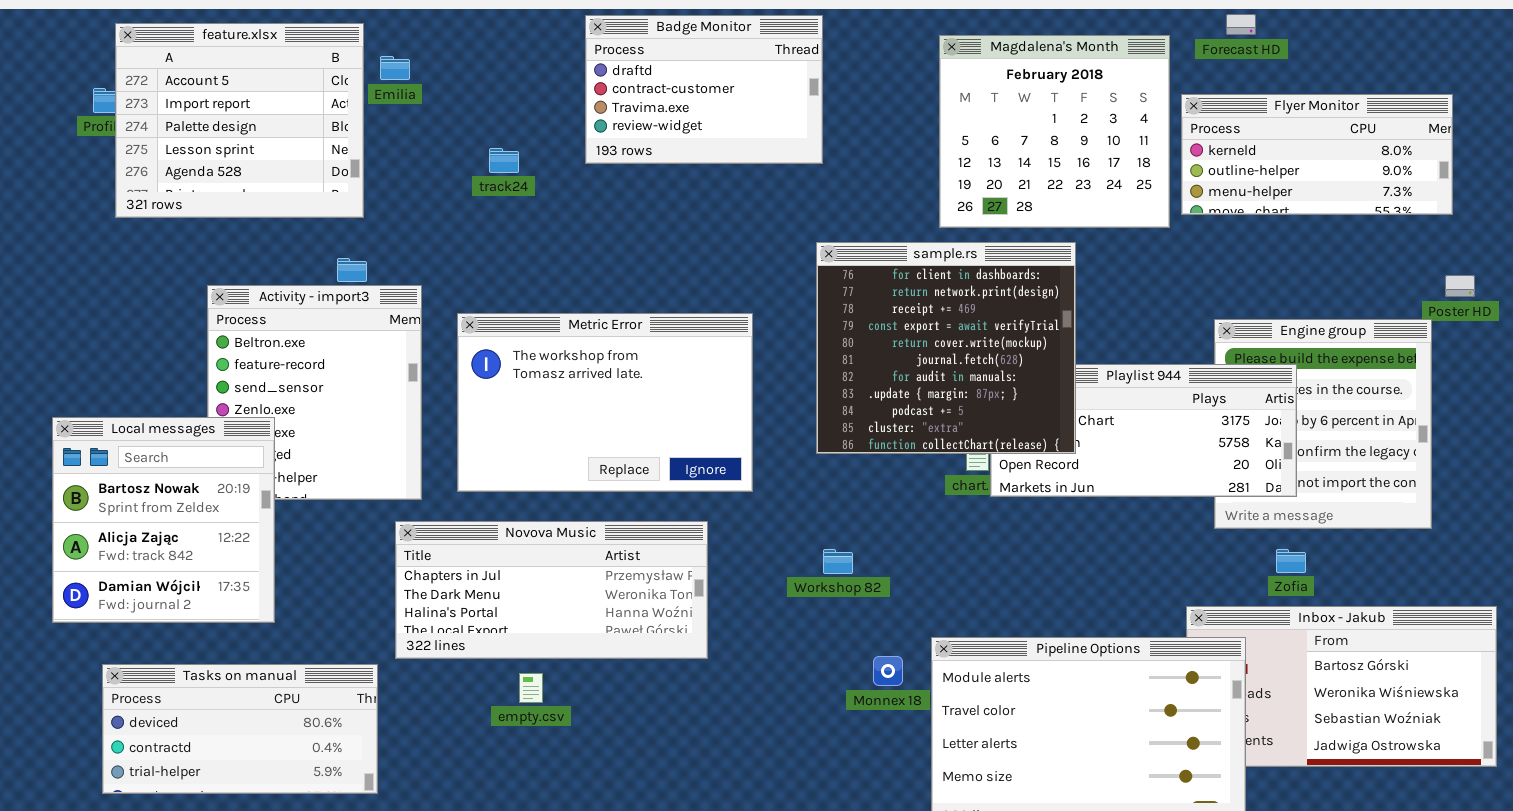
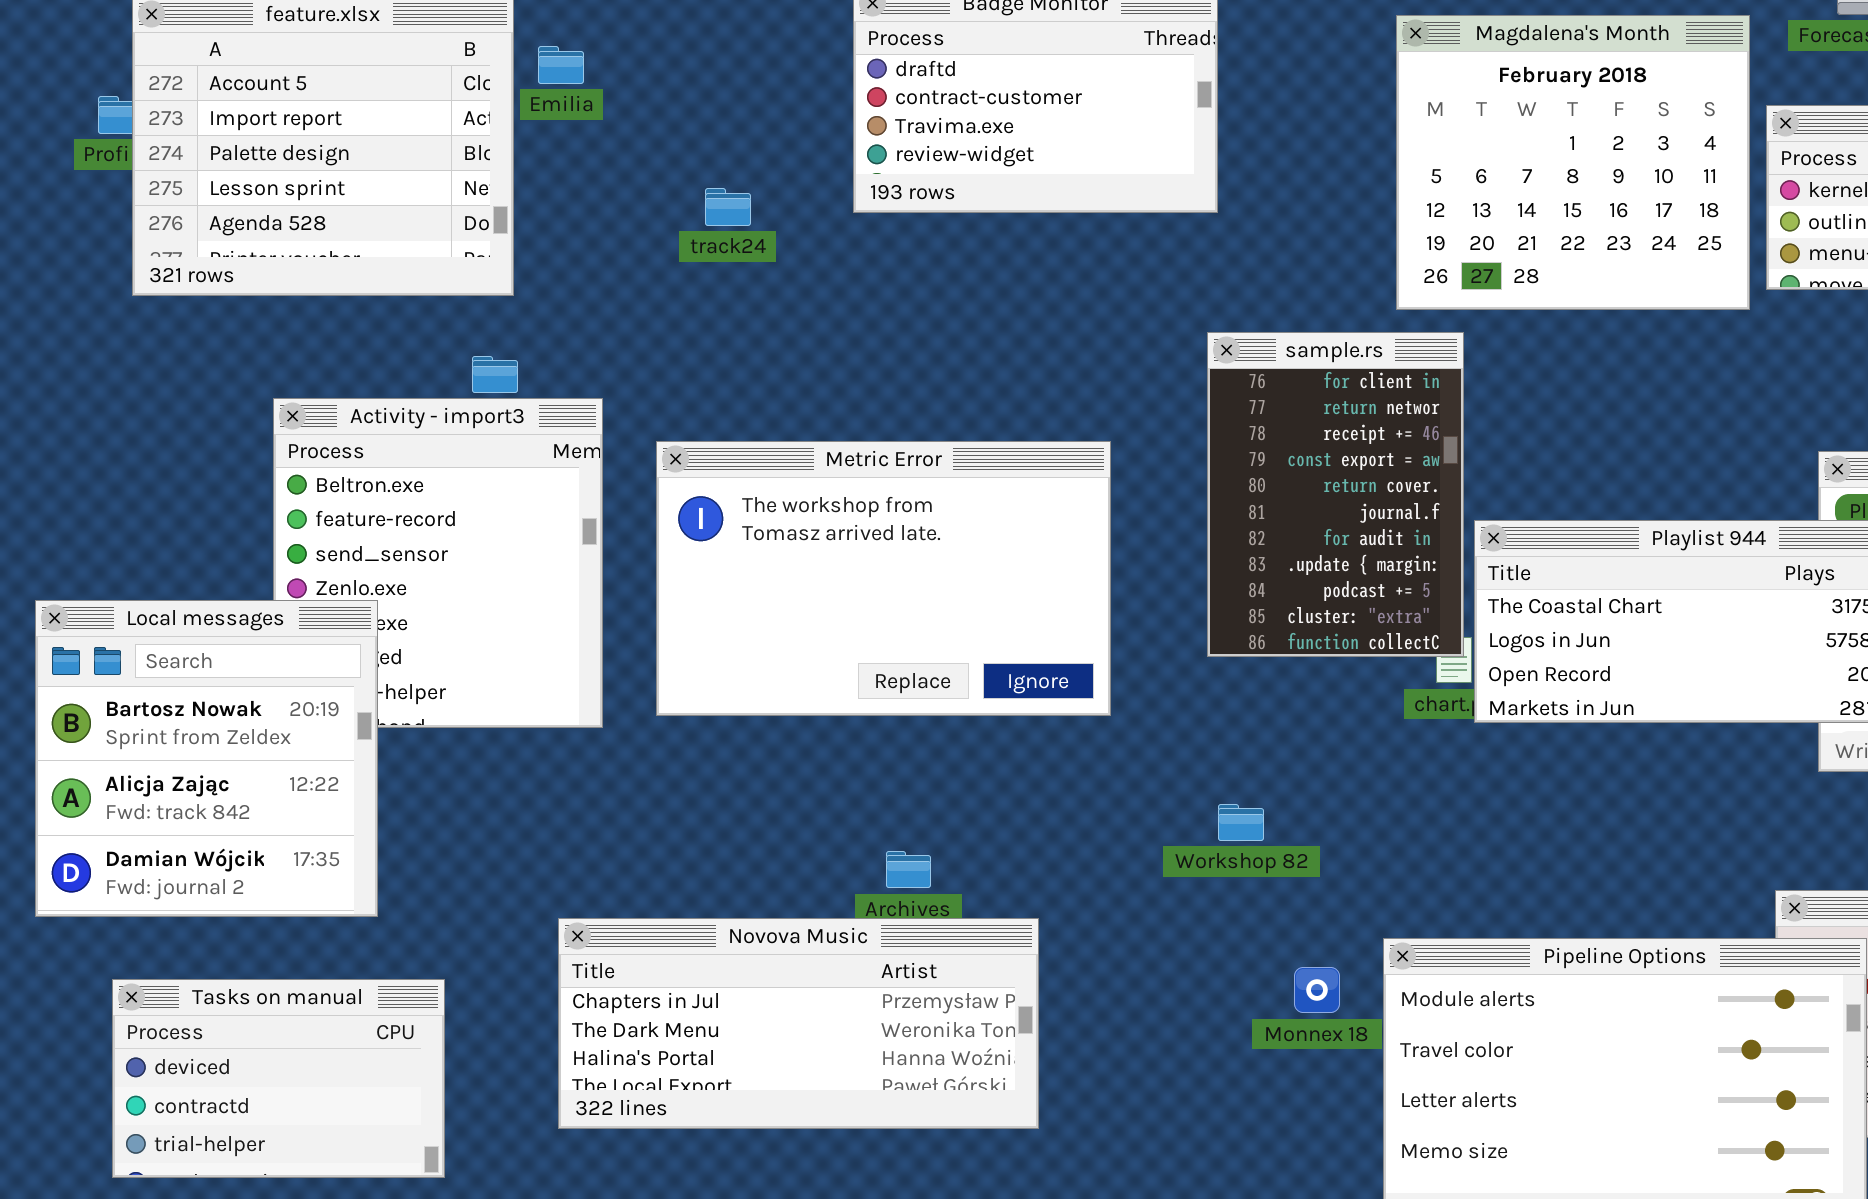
sample.rs: [816,242,1076,454] -> [1207,332,1464,657], resized
Novova Music: [395,521,708,659] -> [558,918,1039,1129], moved
Tasks on manual: [102,664,378,794] -> [112,979,445,1178], resized

